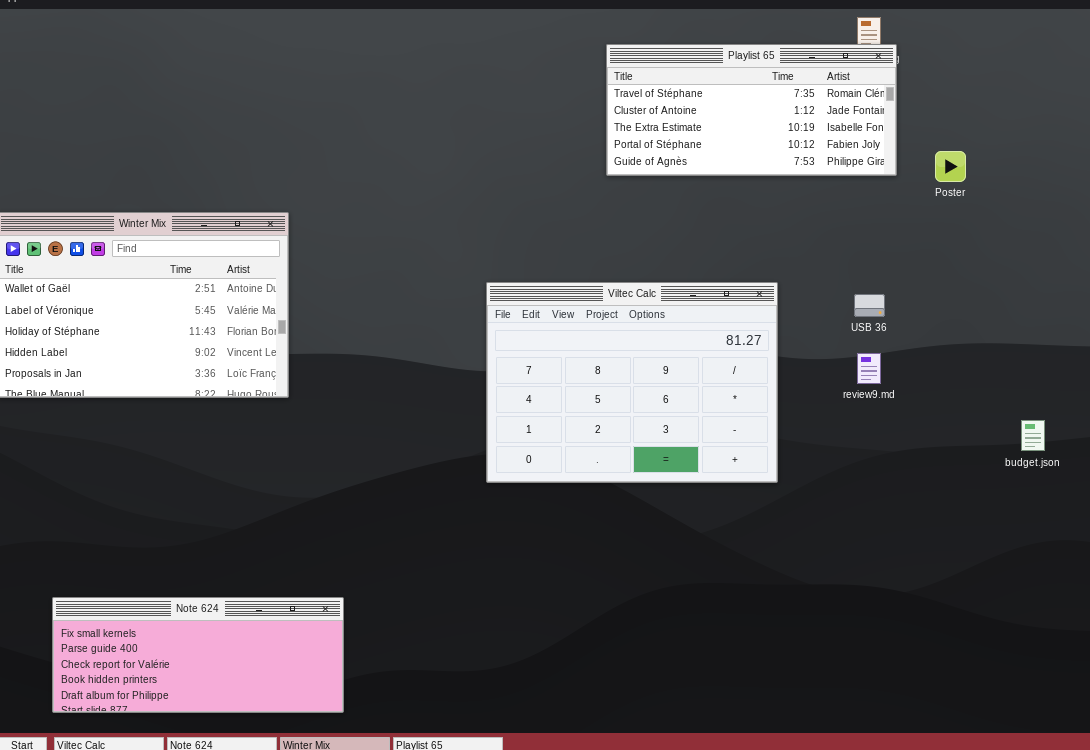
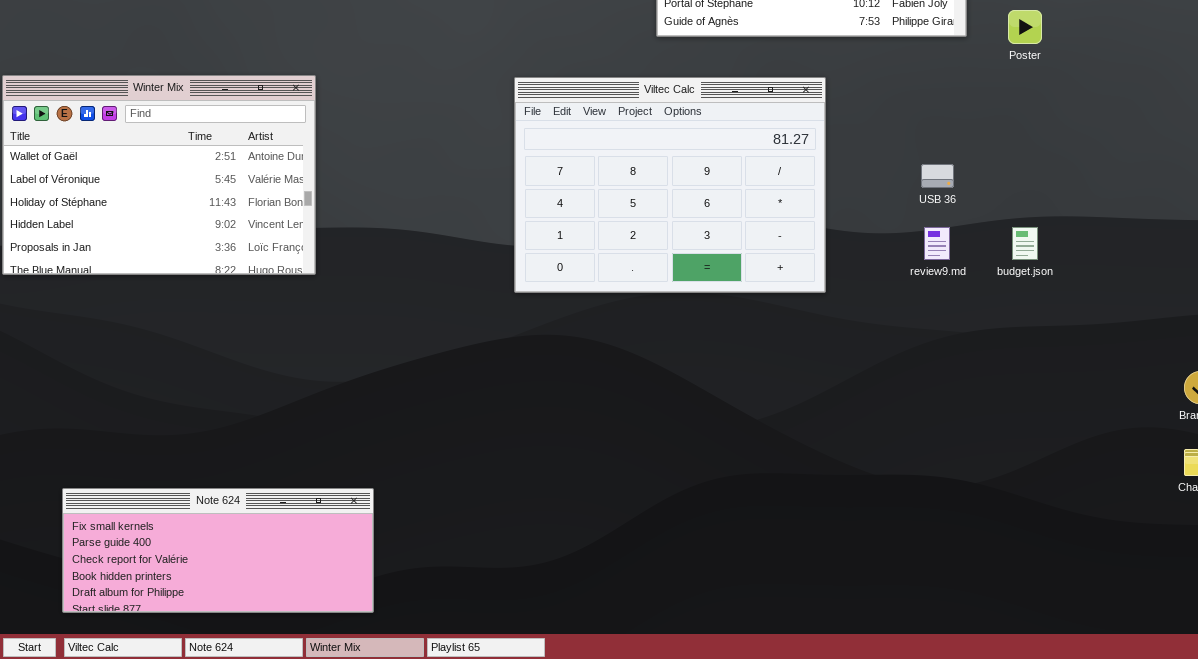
Viltec Calc: [486,282,778,483] -> [514,77,826,293], moved
budget.json: [1021,420,1045,451] -> [1012,227,1038,260], moved

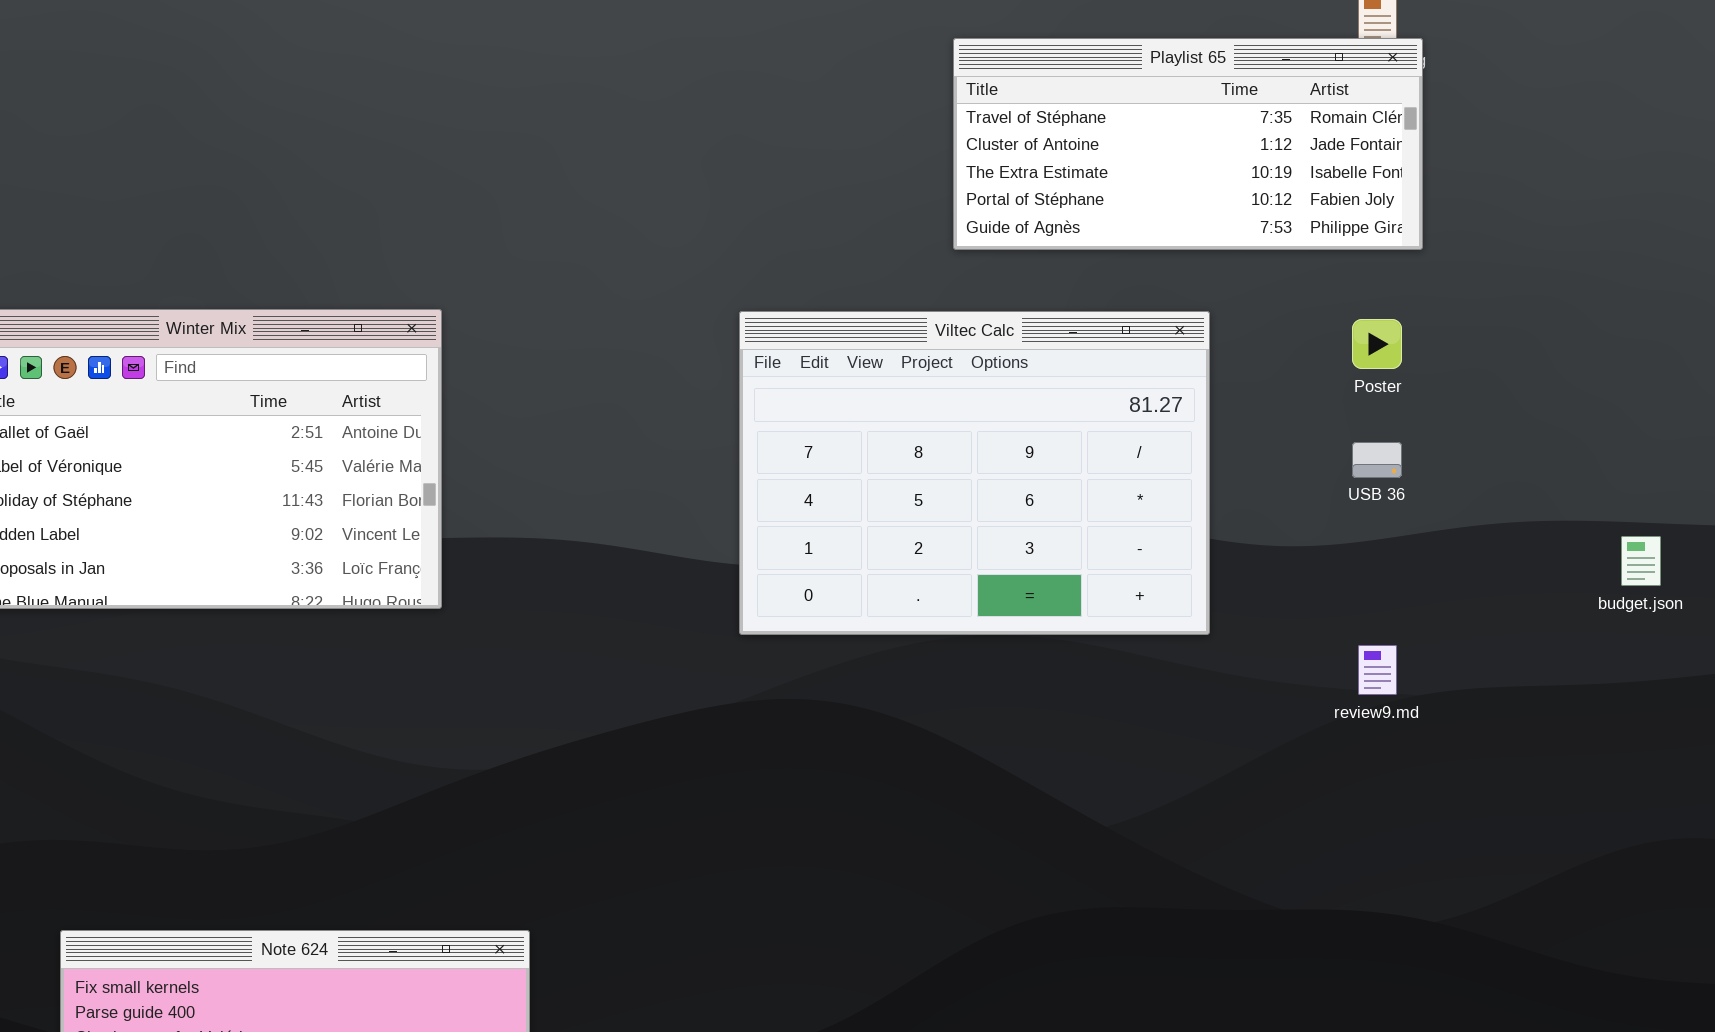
Poster: [1008,10,1042,44] -> [1352,319,1402,369], moved
review9.md: [924,227,950,260] -> [1358,645,1397,695], moved
budget.json: [1012,227,1038,260] -> [1621,536,1661,586], moved

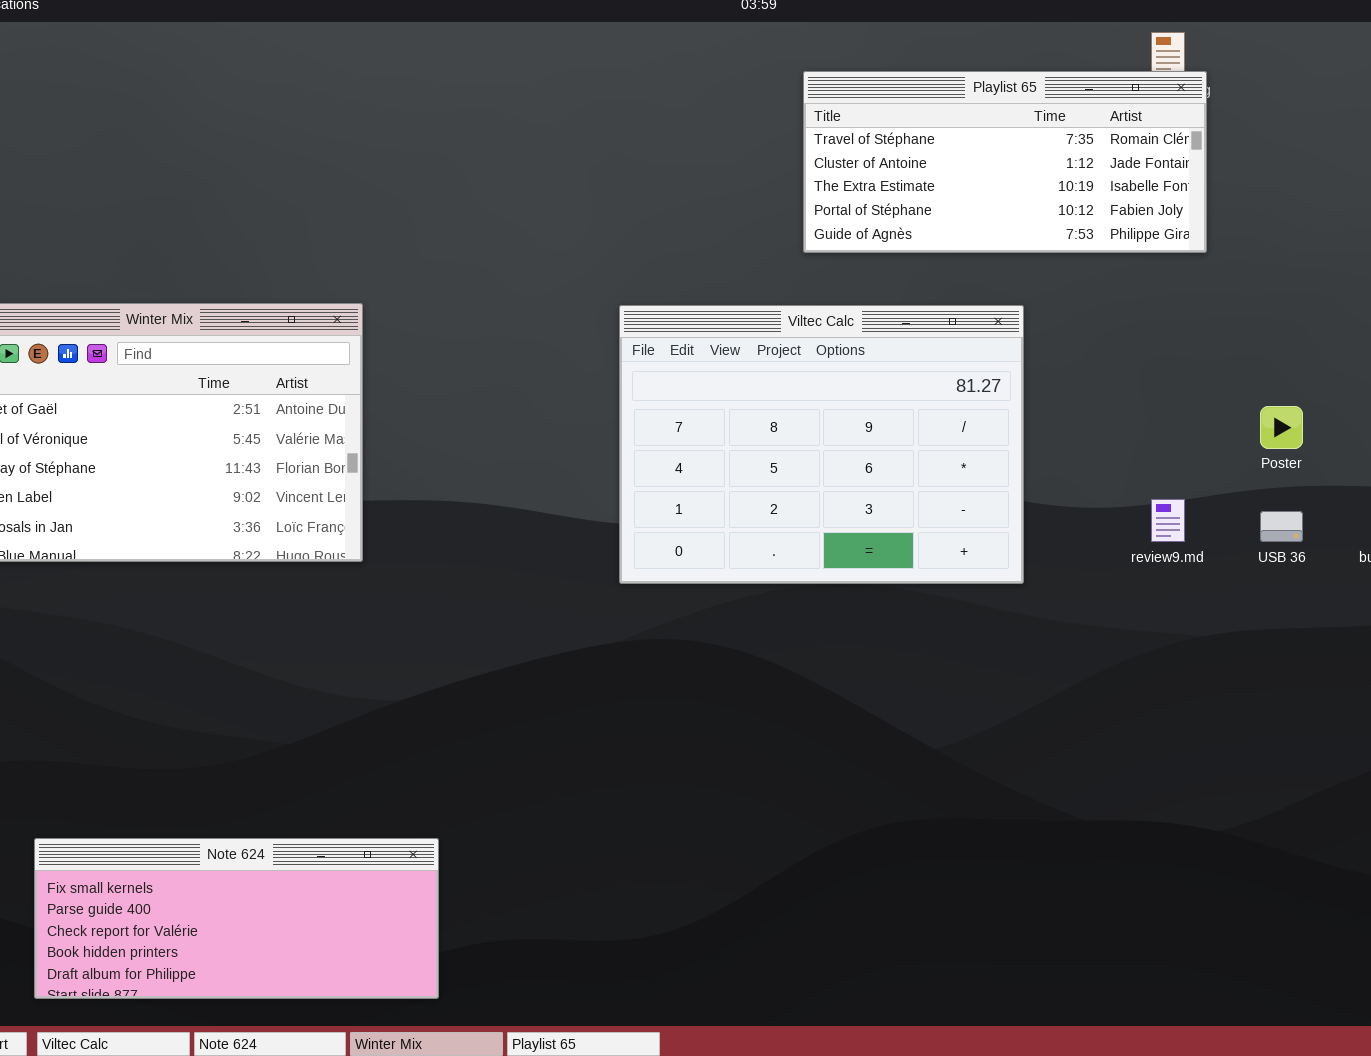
Poster: [1352,319,1402,369] -> [1260,406,1303,449], moved
USB 36: [1352,442,1402,478] -> [1260,511,1303,542], moved
review9.md: [1358,645,1397,695] -> [1151,499,1185,542], moved

